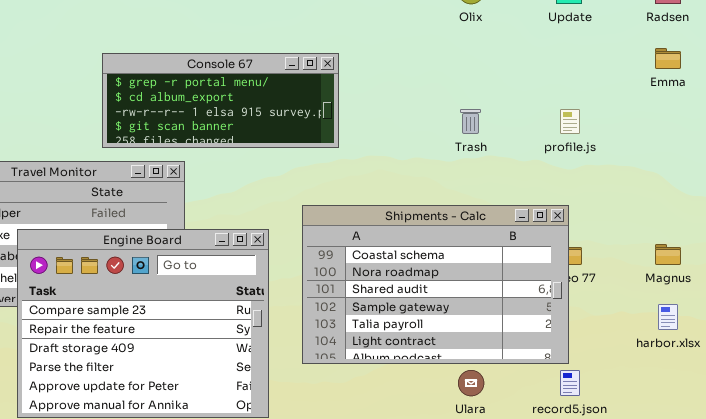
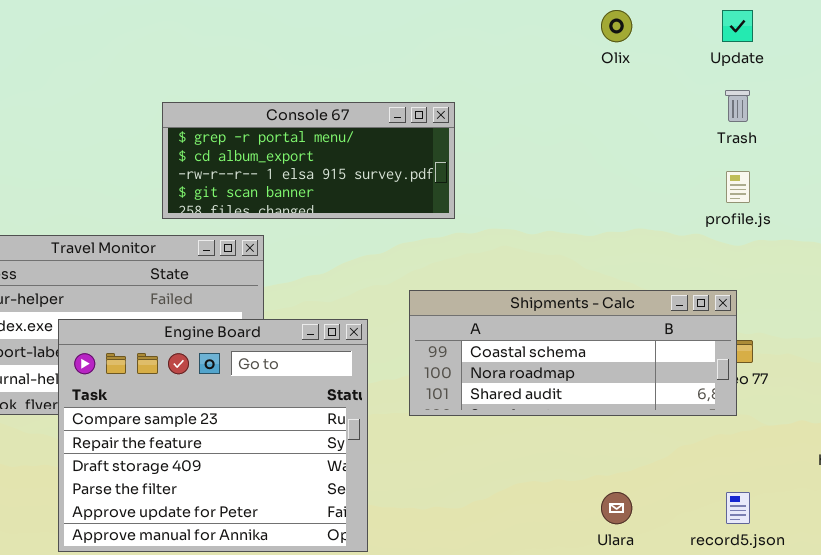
Trash: [460,109,481,134] -> [725,90,750,122], moved
Shipments - Calc: [302,205,569,364] -> [409,290,737,416], resized

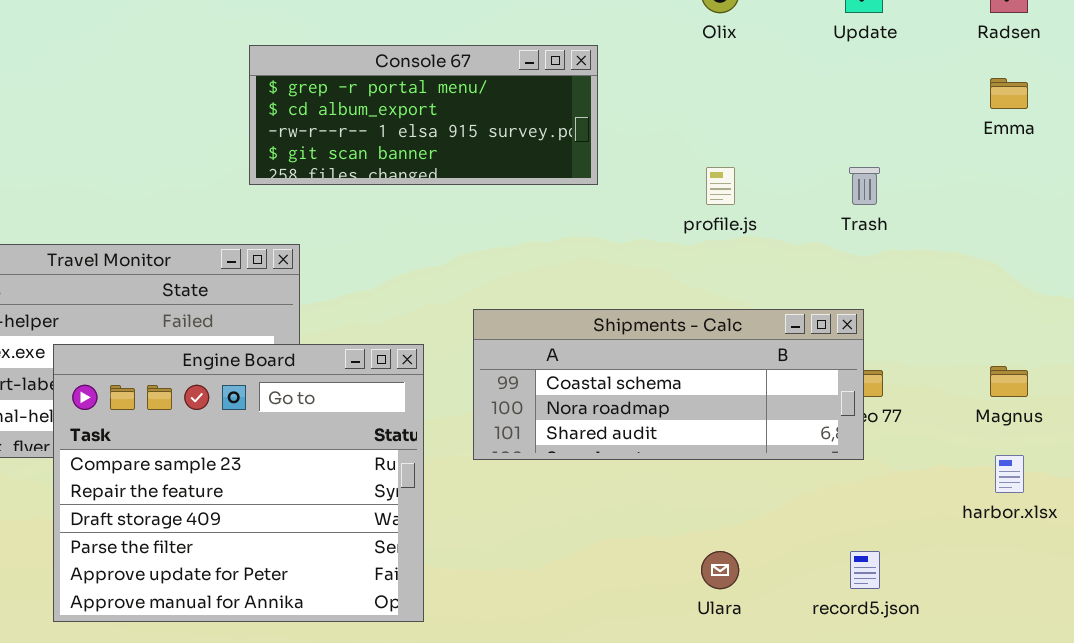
Trash: [725,90,750,122] -> [849,167,880,205], moved
Console 67: [162,102,455,219] -> [249,45,598,185], moved
profile.js: [726,171,750,203] -> [706,167,735,205], moved

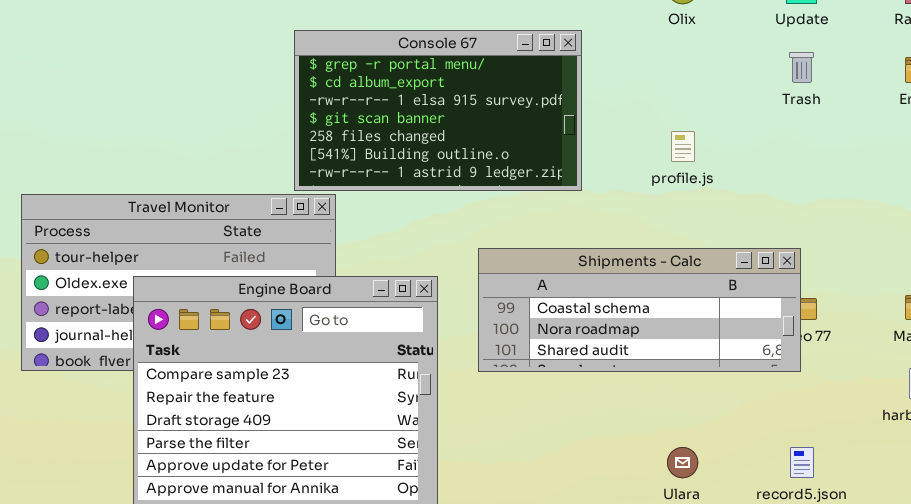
Console 67: [249,45,598,185] -> [294,30,582,191], resized
Trash: [849,167,880,205] -> [789,52,814,83], moved

